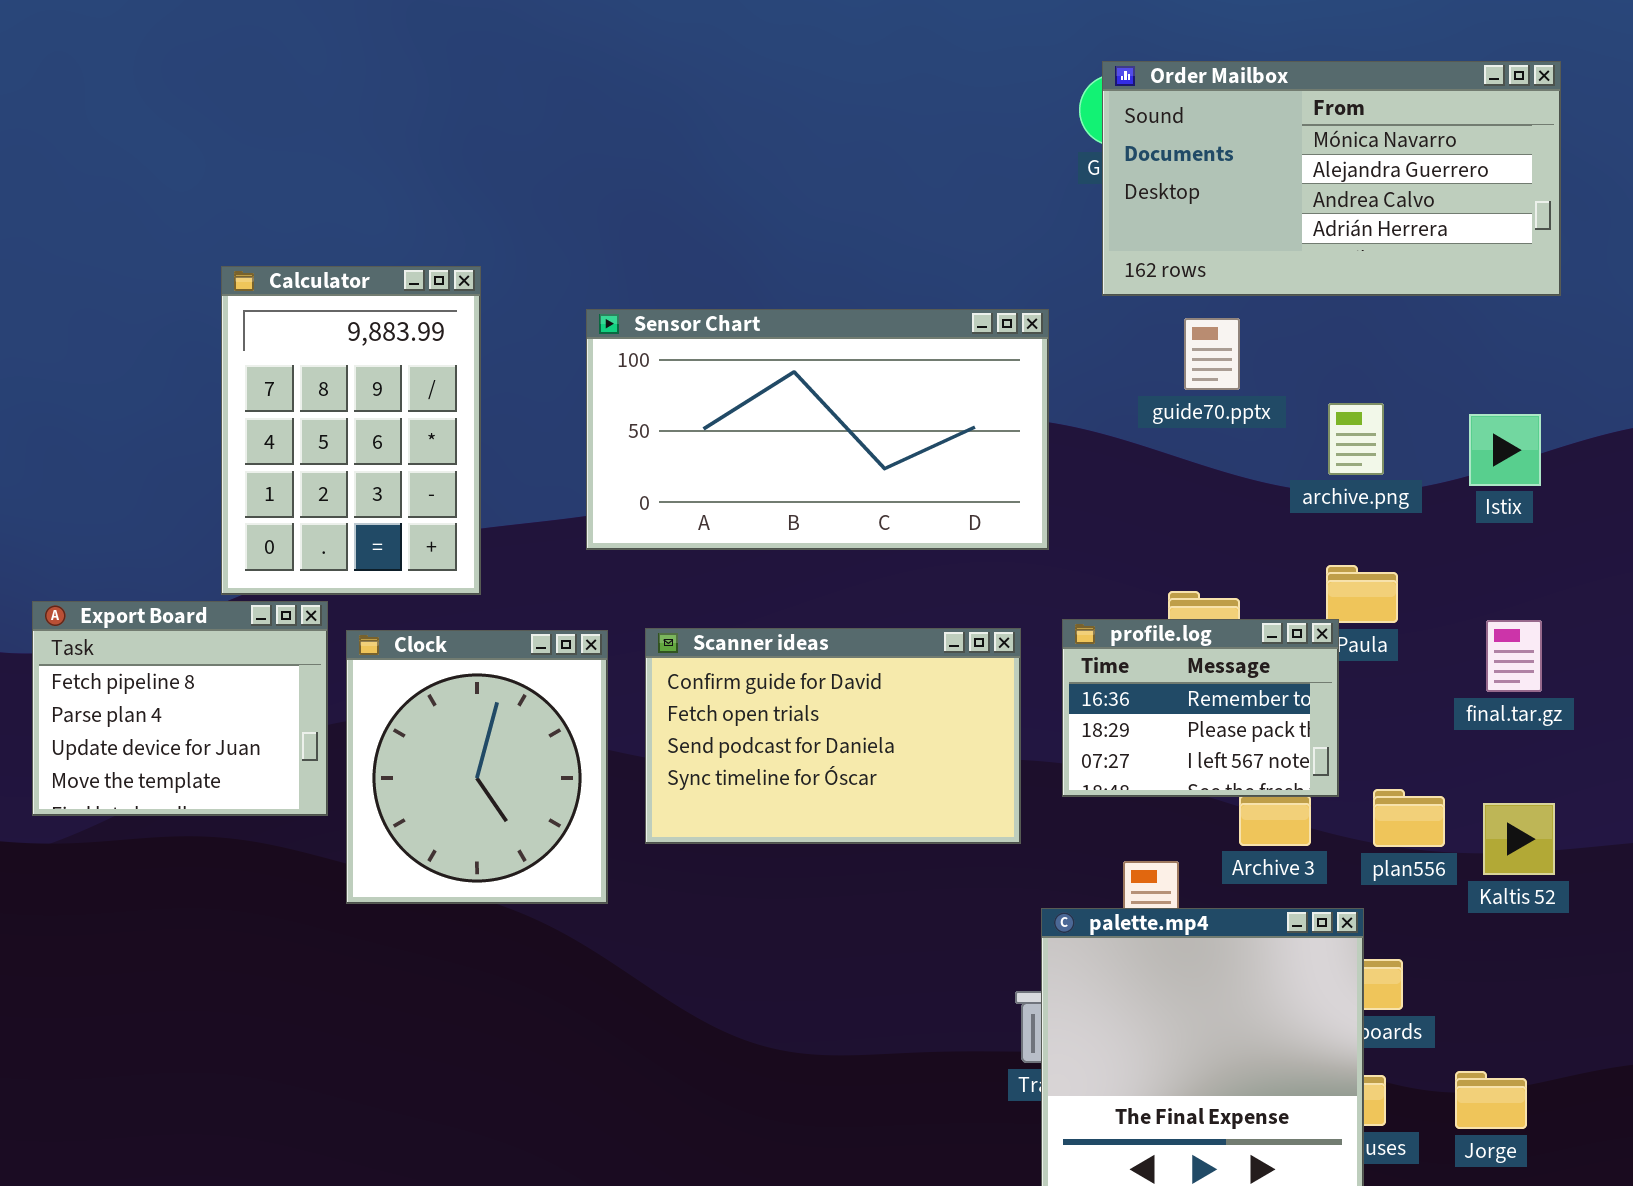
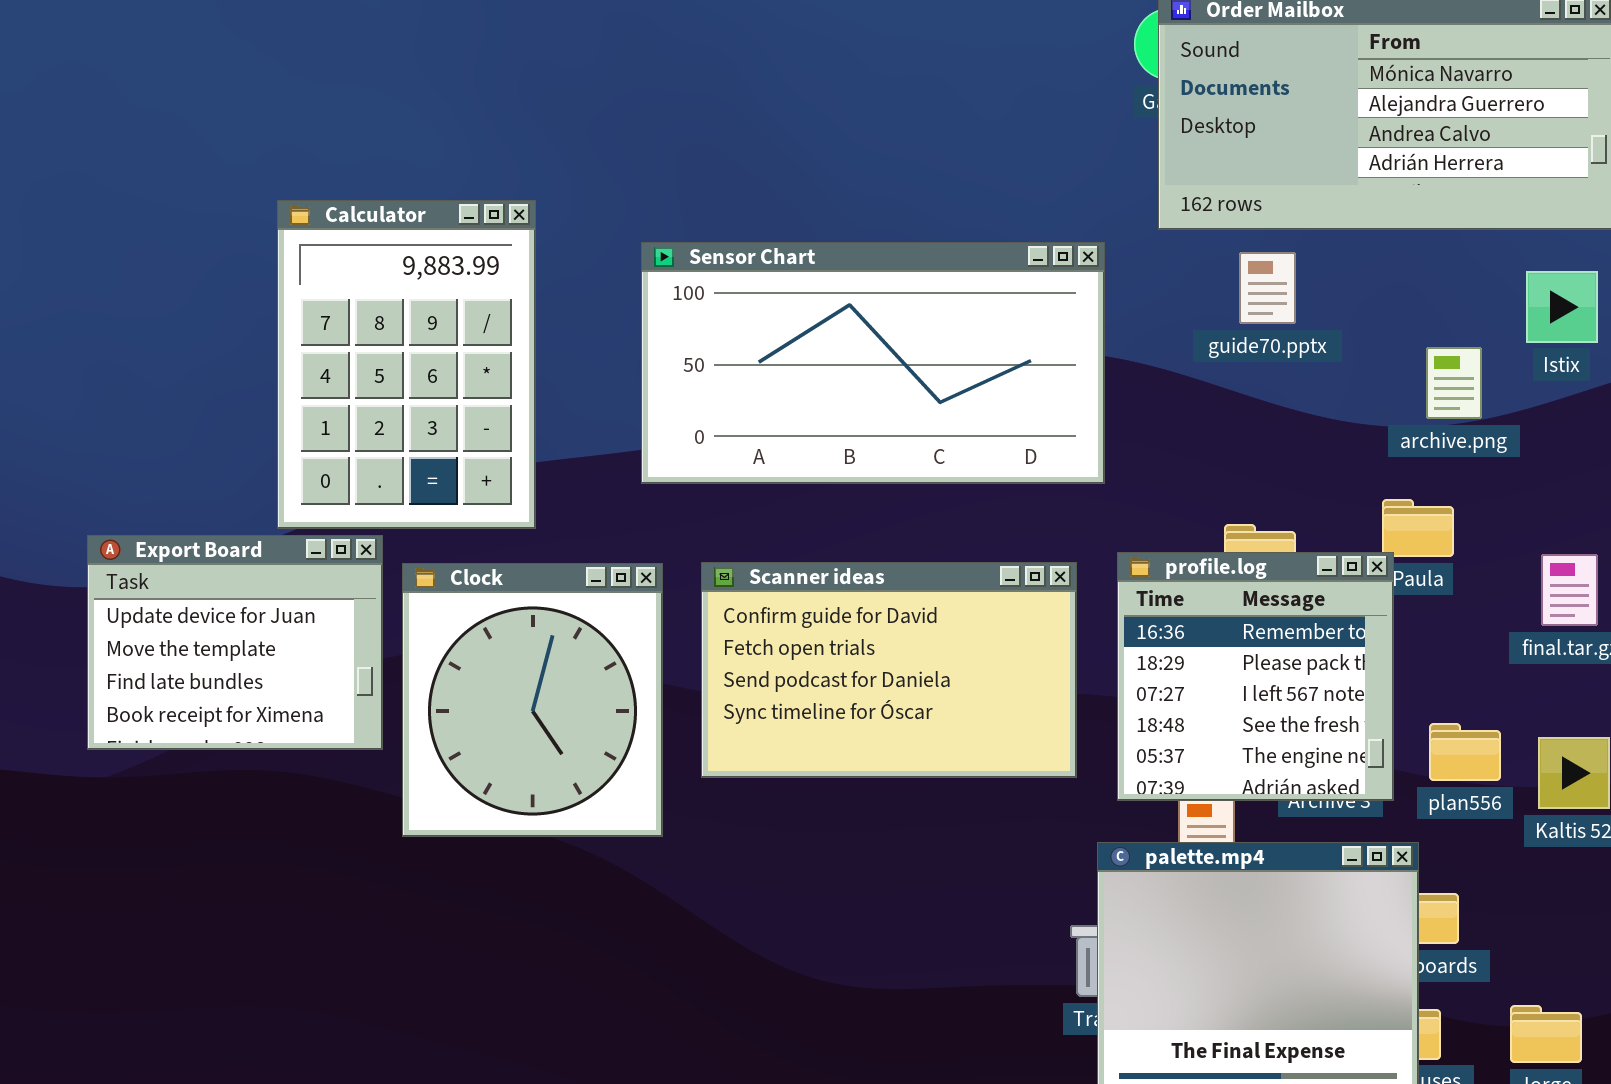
archive.png: [1328,403,1384,475] -> [1426,347,1482,419], moved
Istix: [1469,414,1541,486] -> [1526,271,1598,343], moved
Export Board: [32,601,328,816] -> [87,535,383,750], scrolled down 2 rows
profile.log: [1062,619,1339,797] -> [1117,552,1394,801], resized

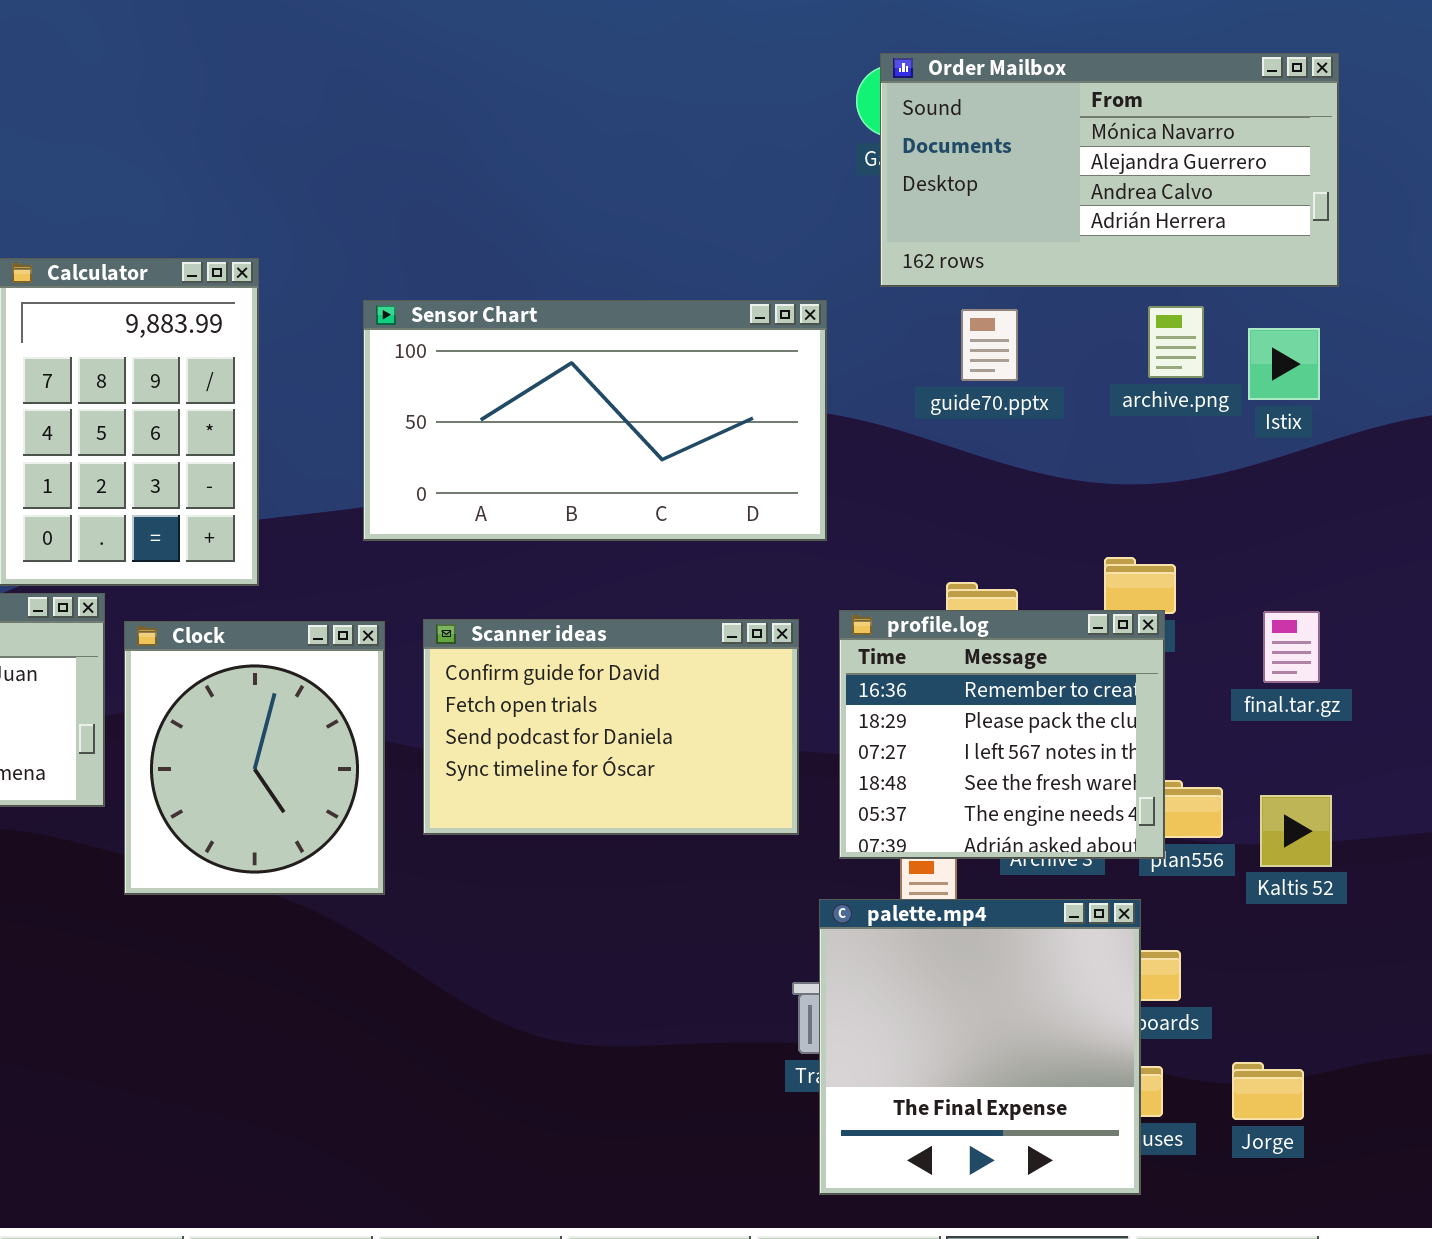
archive.png: [1426,347,1482,419] -> [1148,306,1204,378], moved
profile.log: [1117,552,1394,801] -> [839,610,1165,859], resized

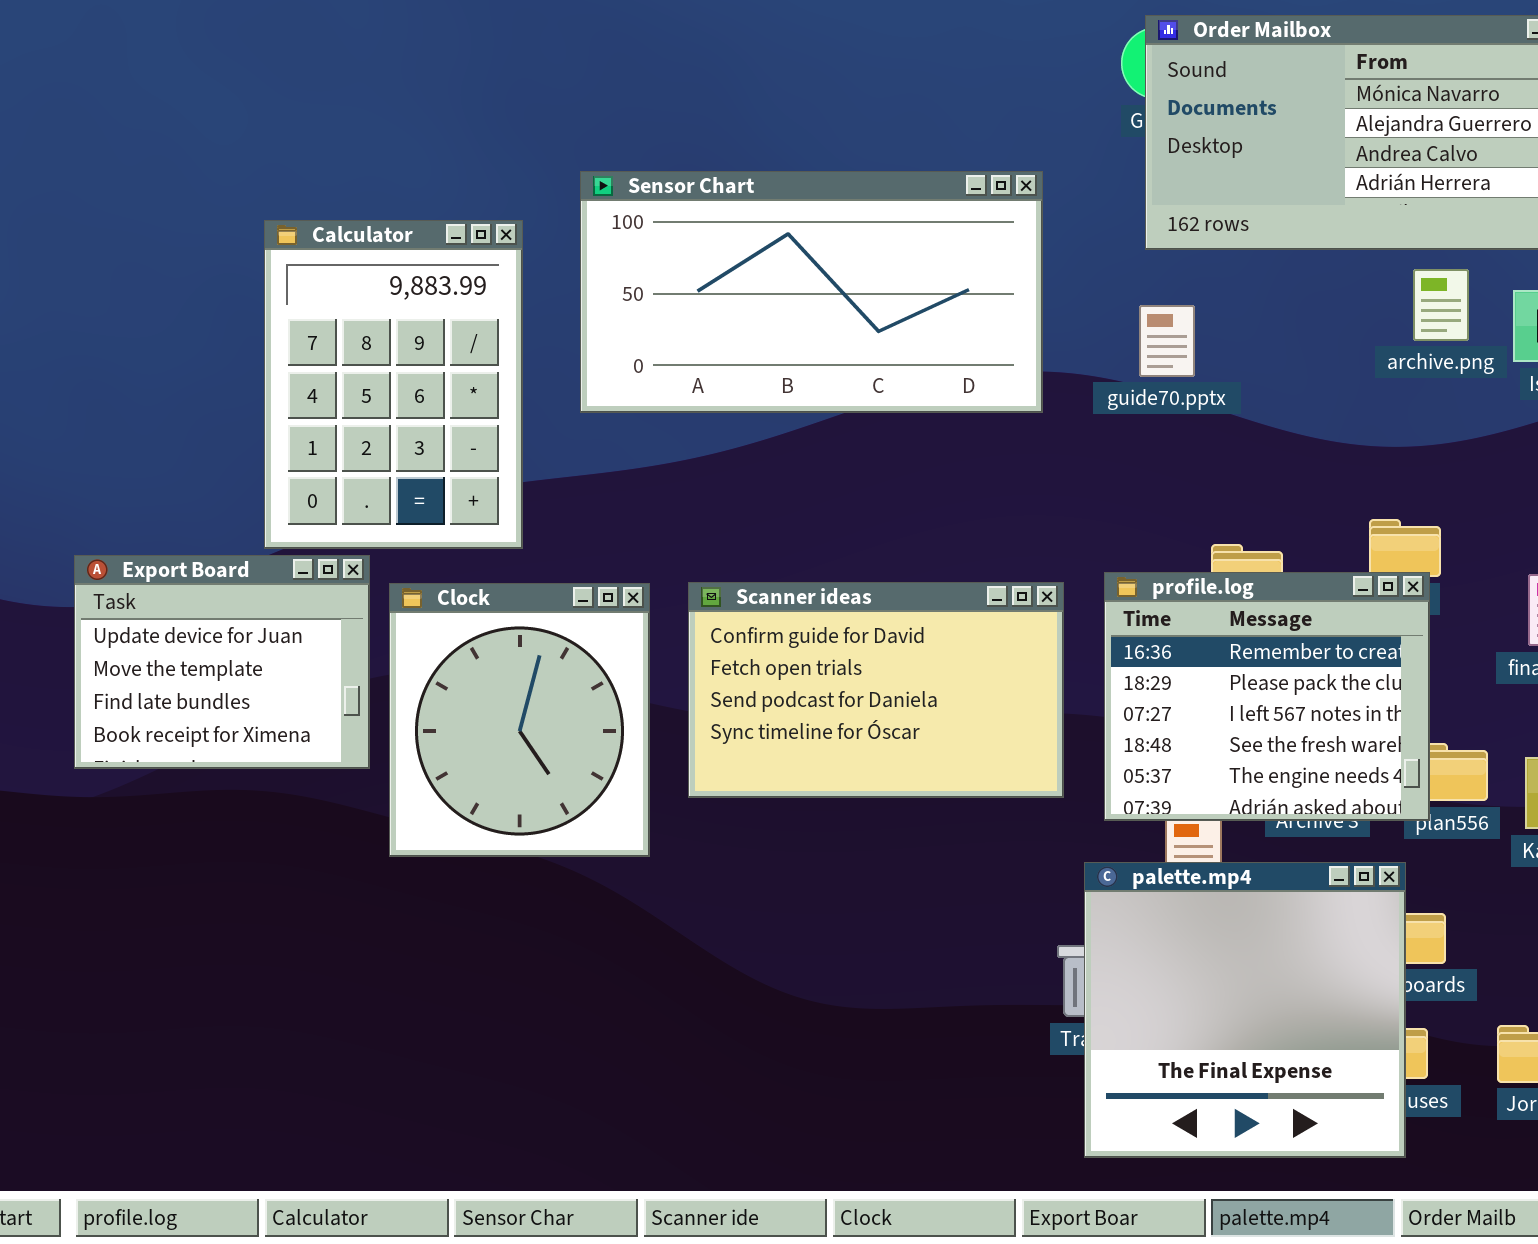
Sensor Chart: [363,300,827,541] -> [580,171,1043,413], moved
guide70.pptx: [961,309,1018,381] -> [1139,305,1195,377], moved

